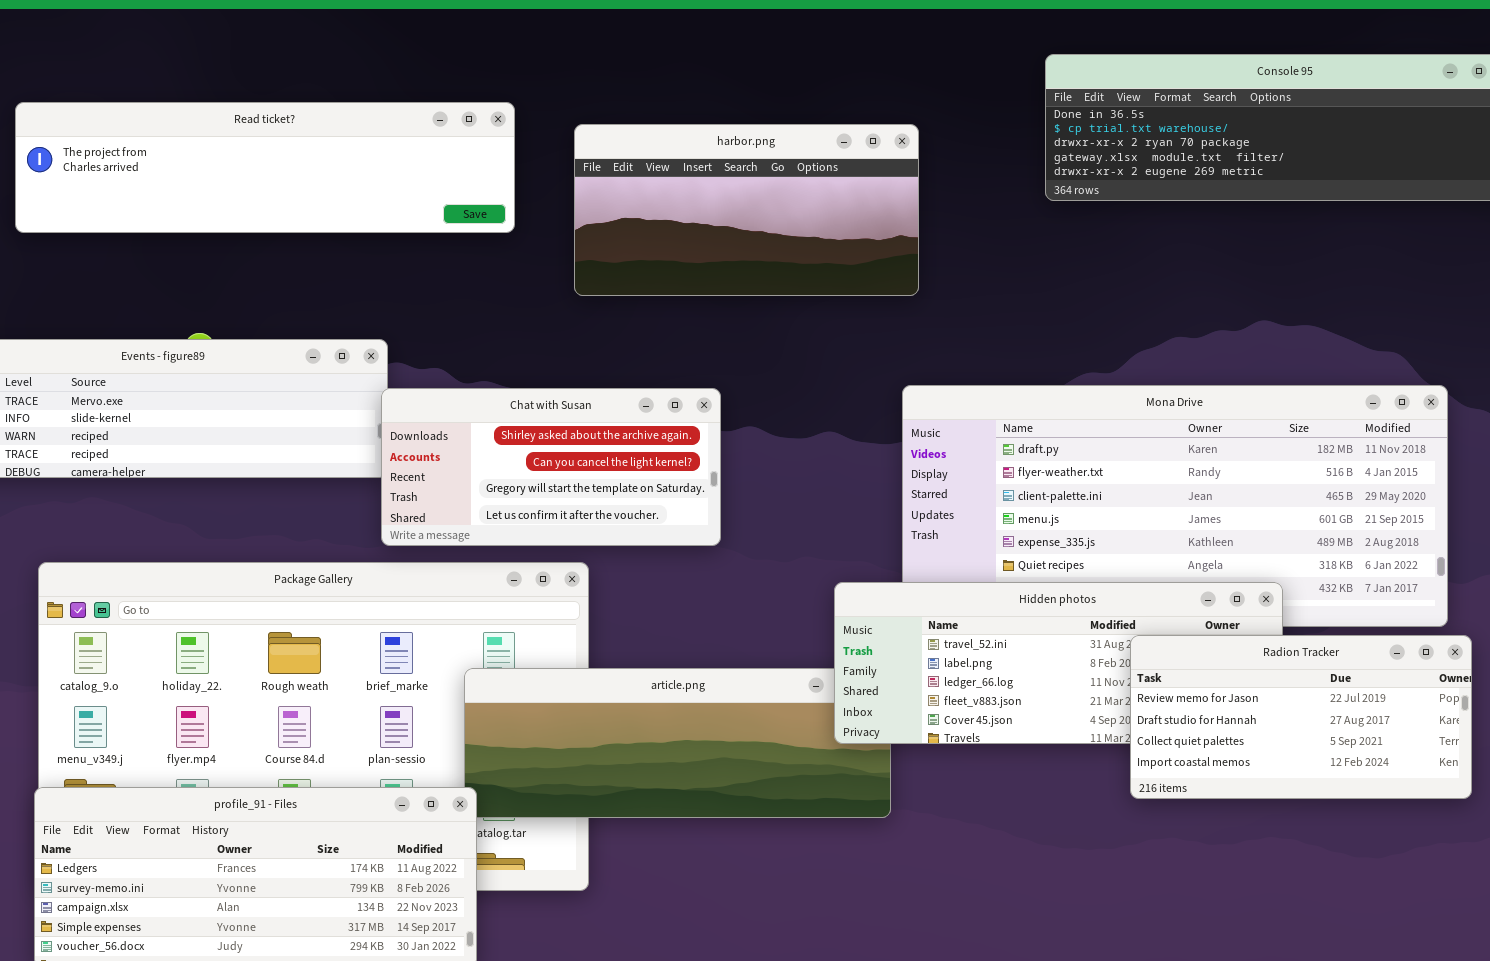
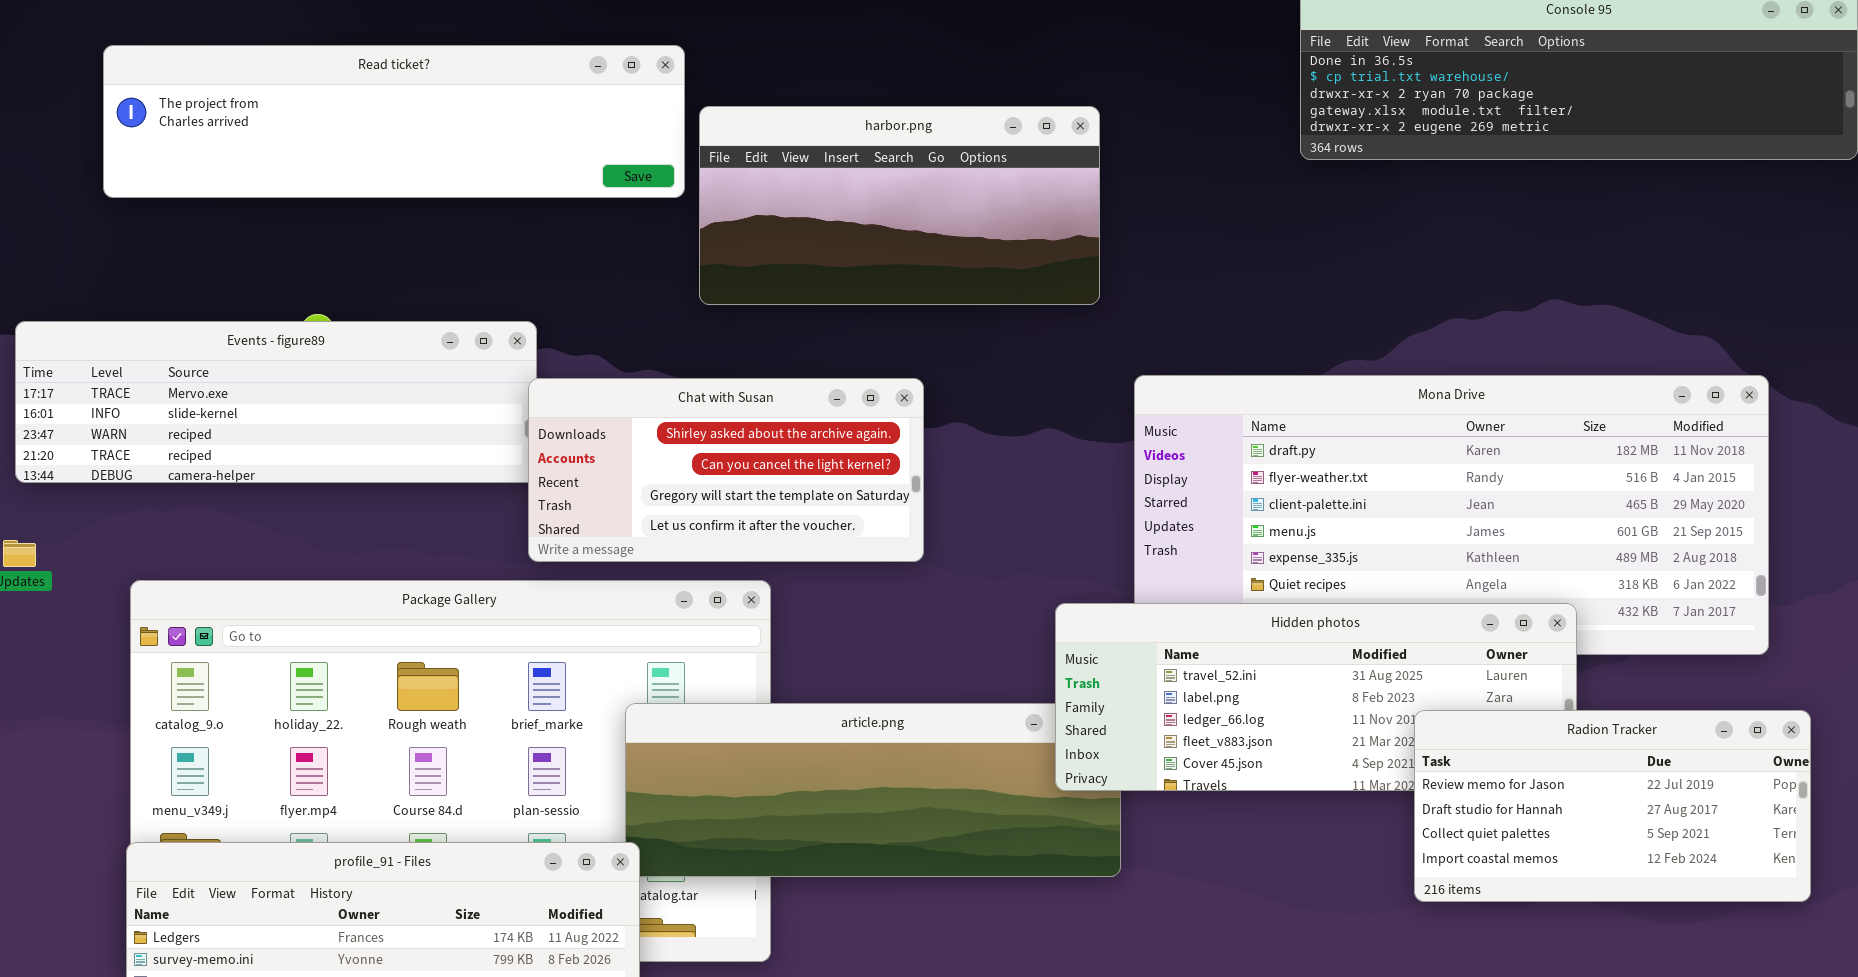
harbor.png: [574,124,919,296] -> [699,106,1100,305], moved
Radion Tracker: [1130,635,1472,799] -> [1414,710,1811,902], moved

